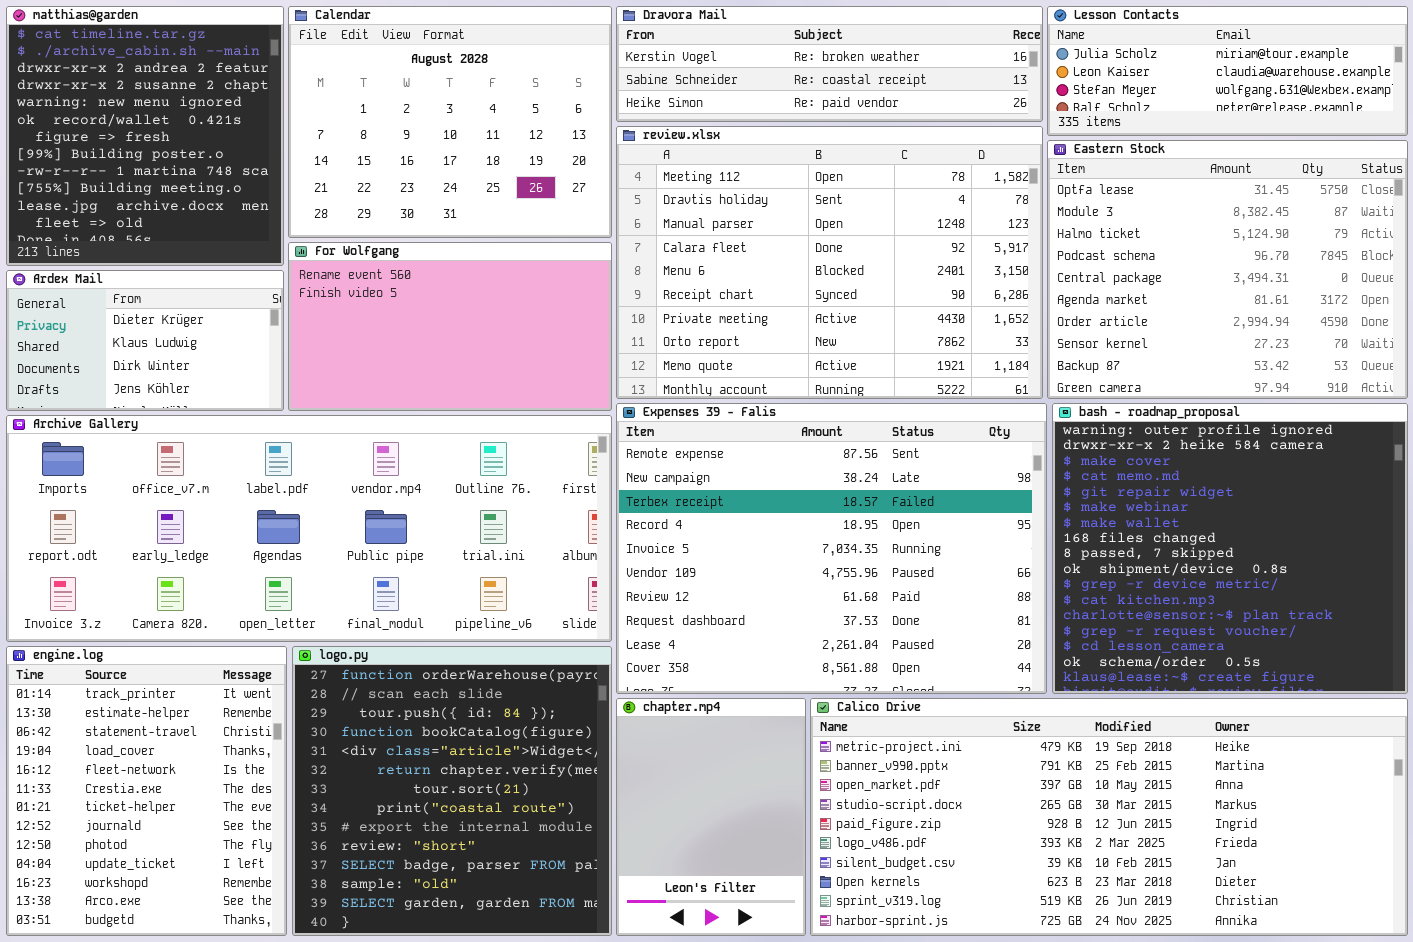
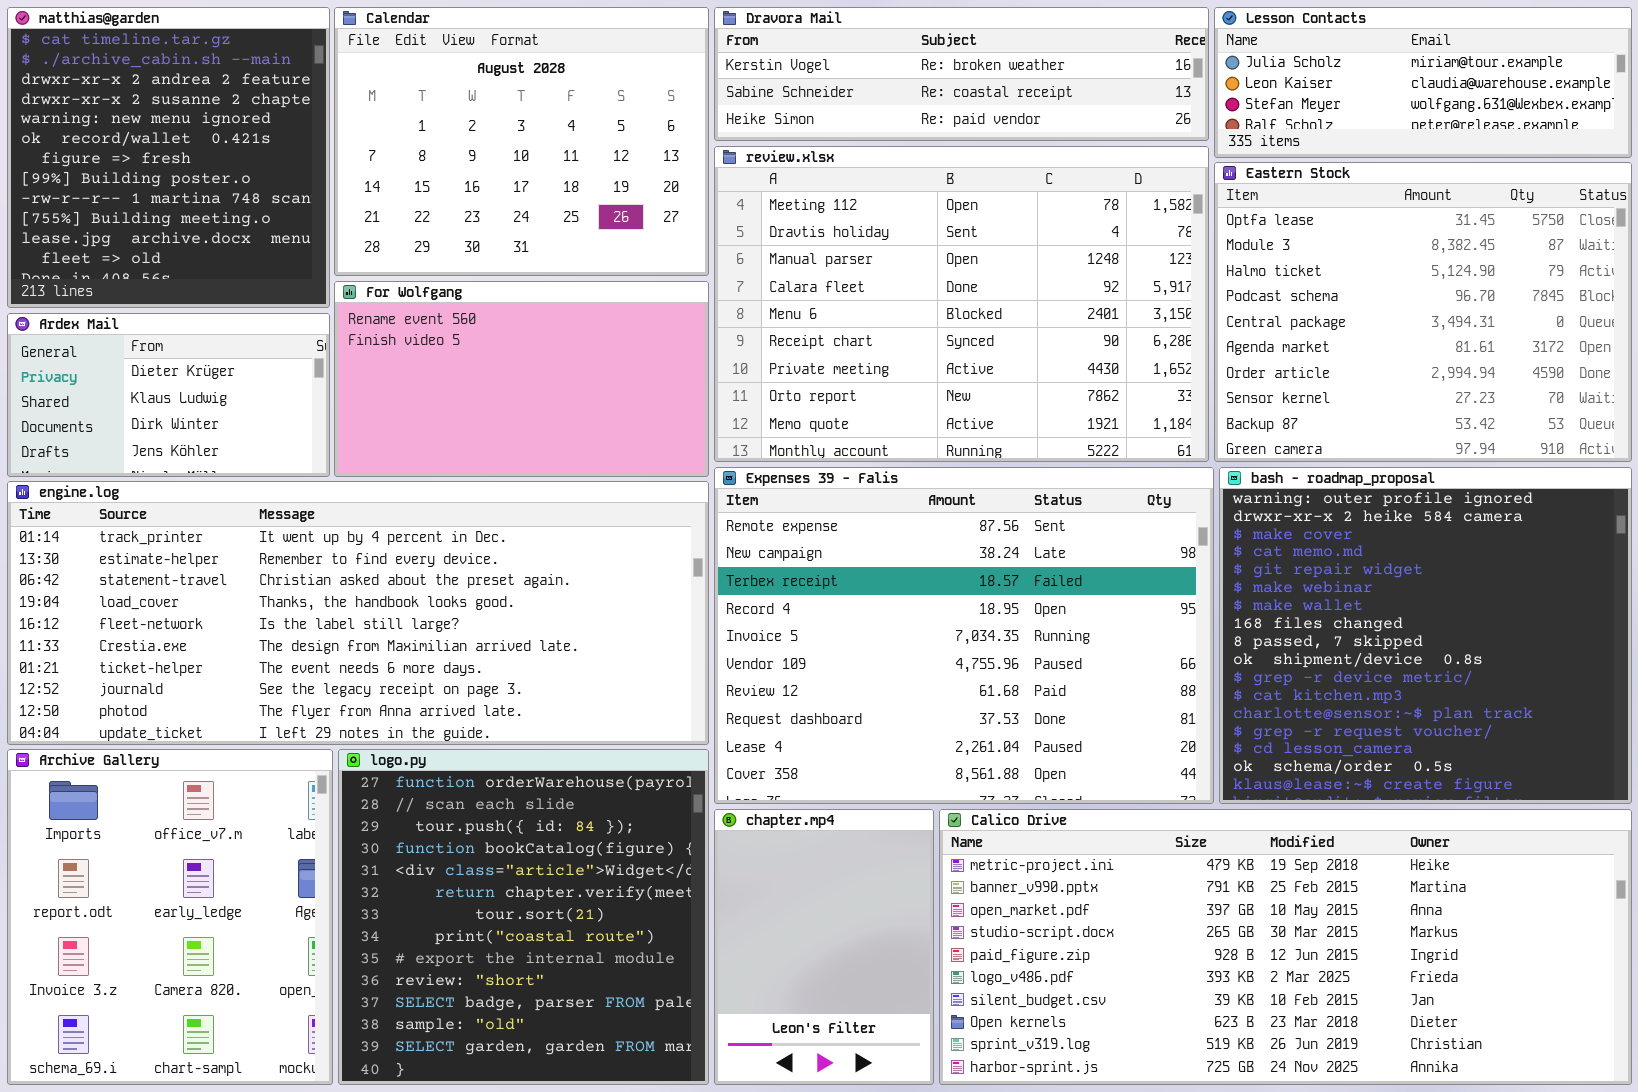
Archive Gallery: [6,415,612,642] -> [7,749,333,1085], moved, resized
engine.log: [6,646,287,936] -> [7,481,709,745], moved, resized

